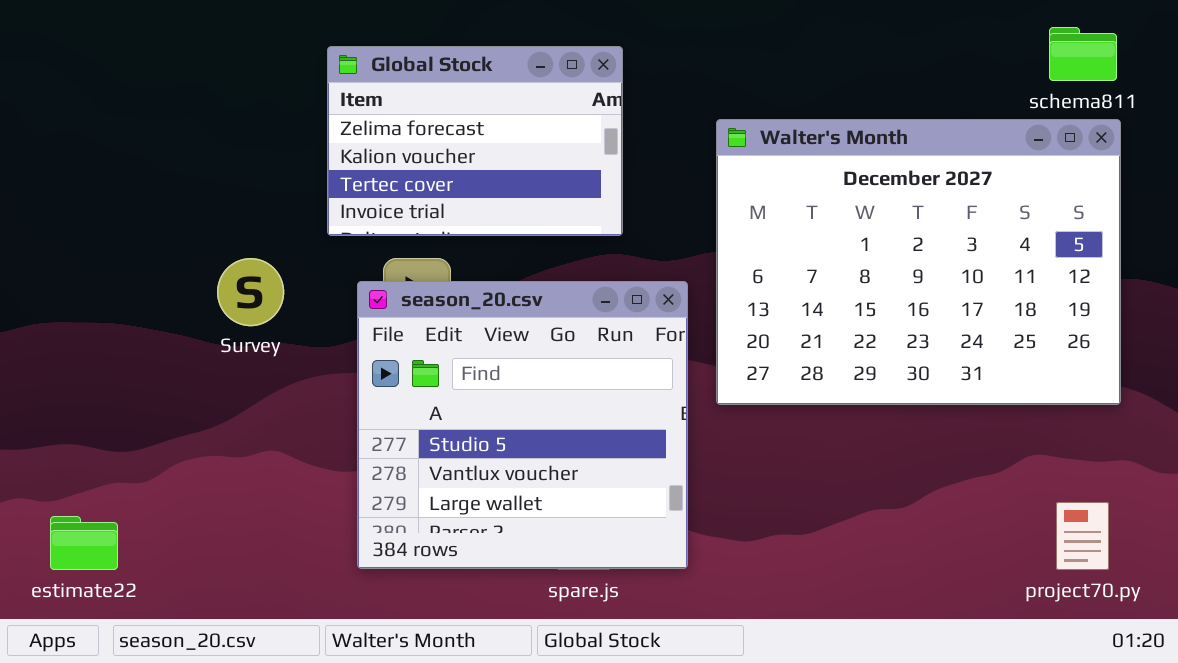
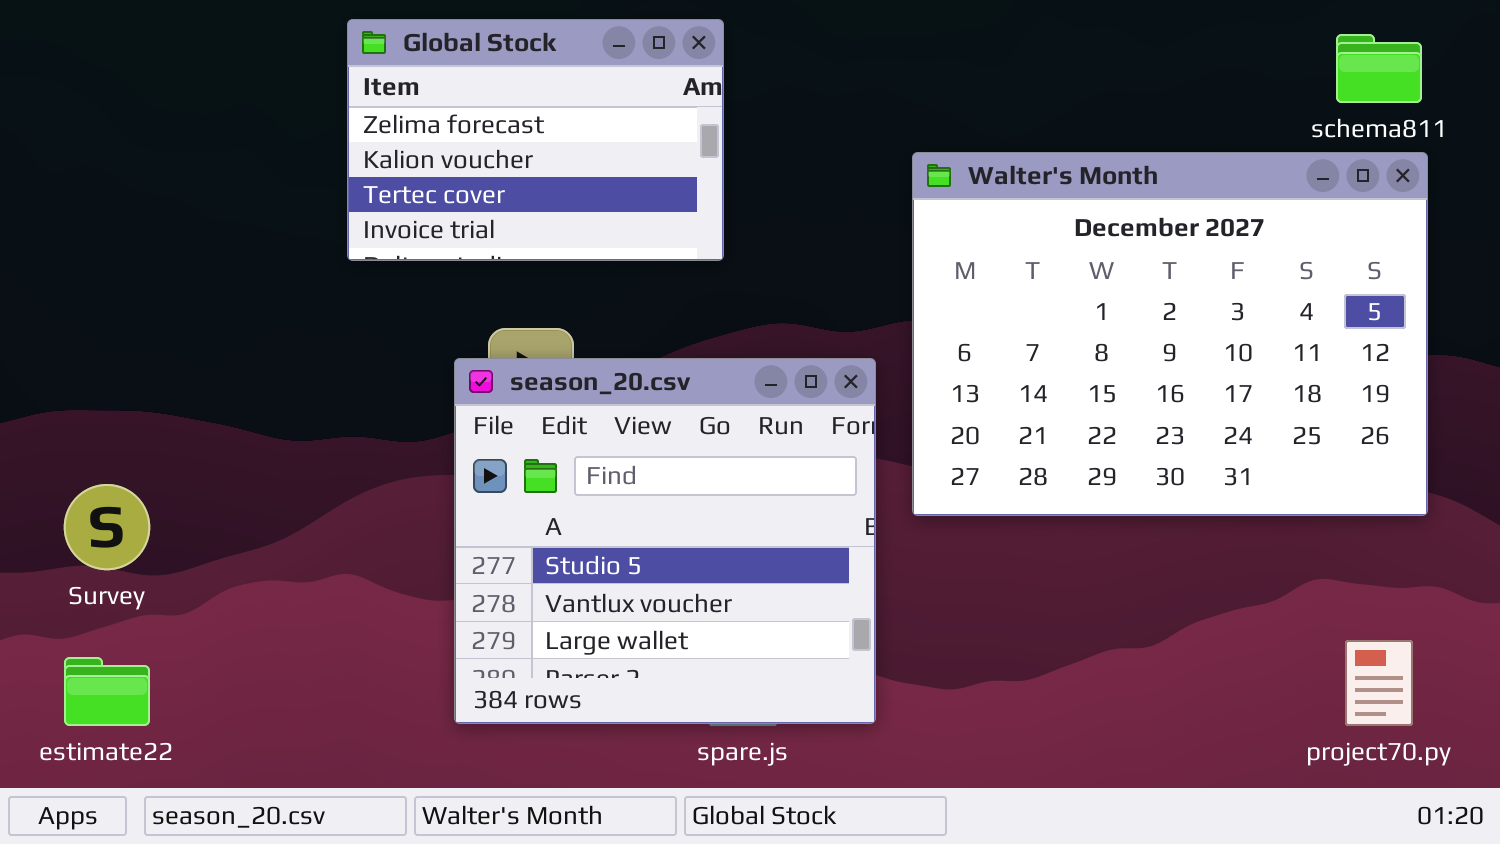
Global Stock: [327,46,623,236] -> [347,19,724,261], moved
Survey: [217,258,284,326] -> [64,484,150,570], moved

